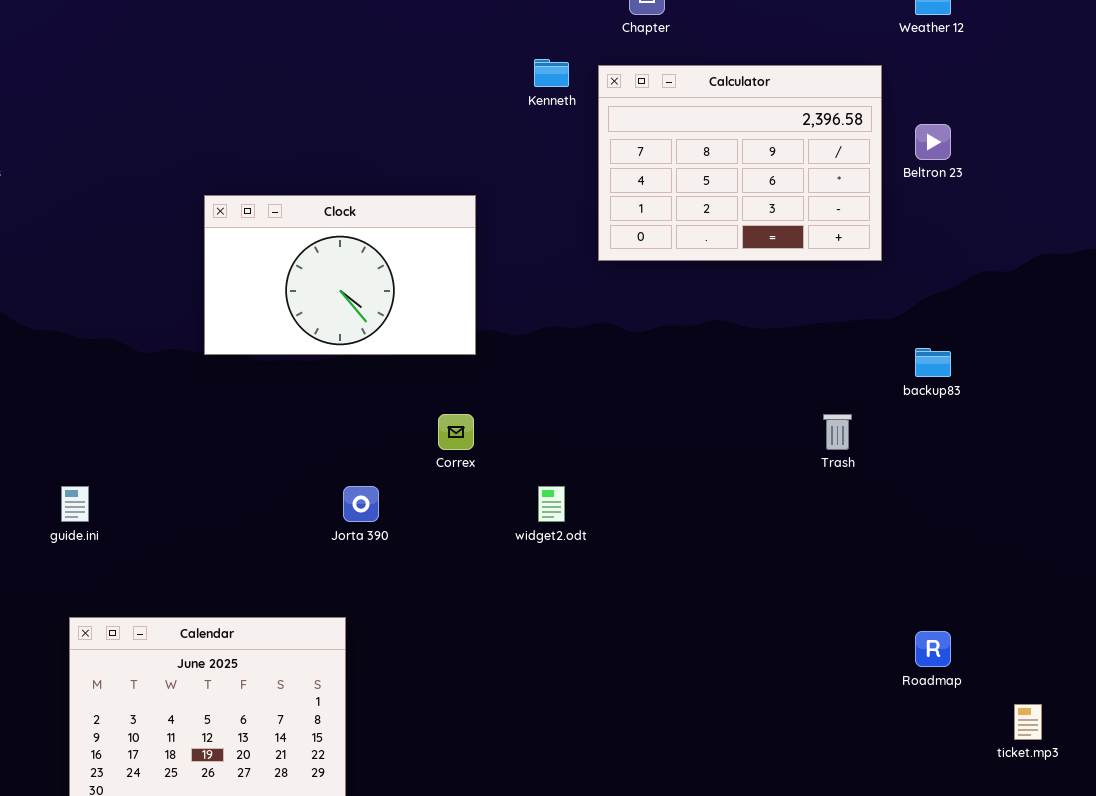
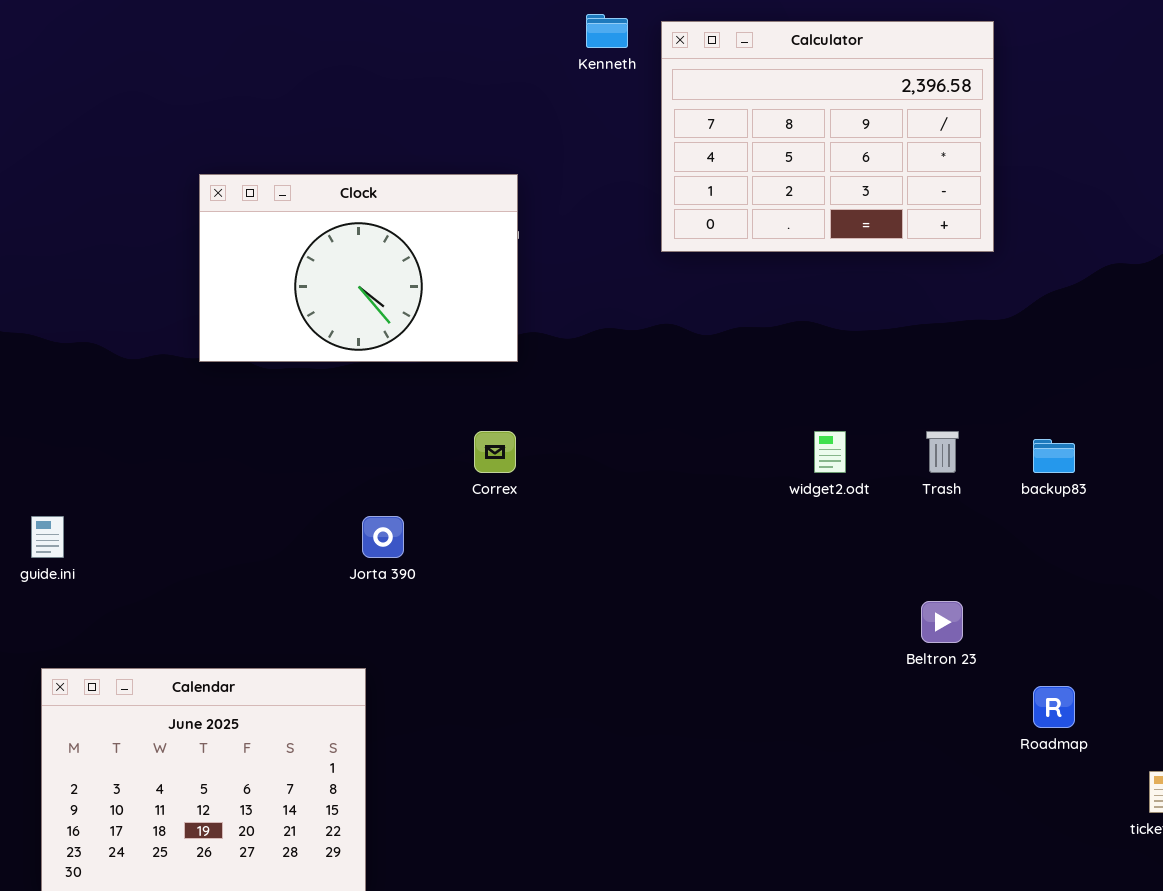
Beltron 23: [915,124,951,160] -> [921,601,963,643], moved
backup83: [915,348,951,377] -> [1033,439,1075,473], moved
widget2.odt: [538,486,565,522] -> [814,431,846,473], moved

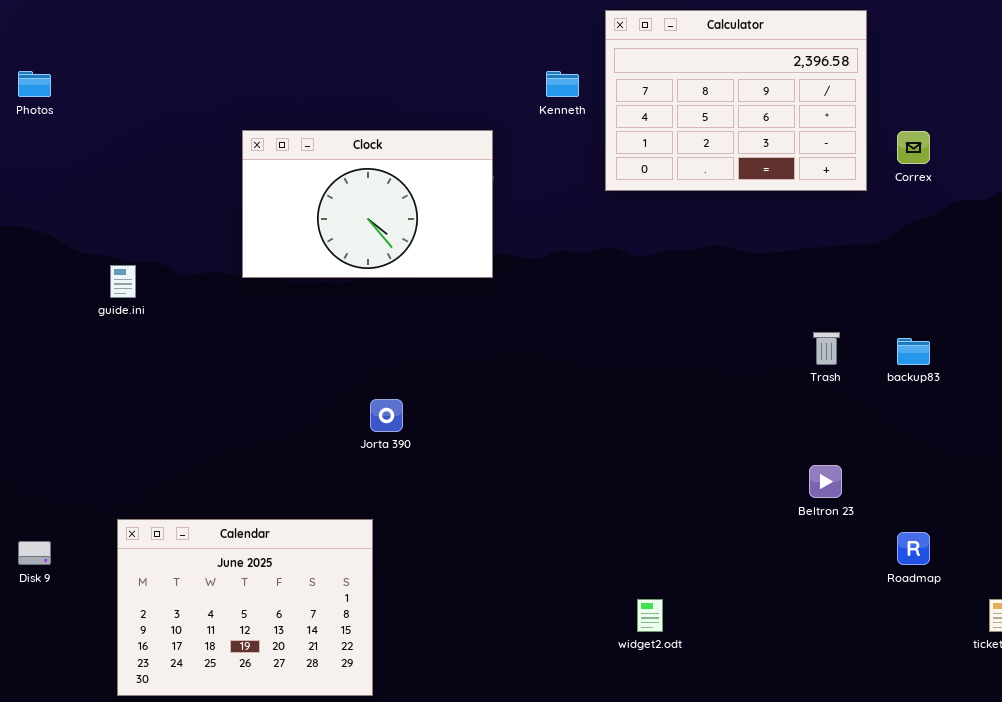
Kenneth: [586,14,628,48] -> [546,71,579,97], moved
Correx: [474,431,516,473] -> [897,131,930,164], moved
widget2.odt: [814,431,846,473] -> [637,599,663,632], moved
guide.ini: [31,516,64,558] -> [110,265,136,298], moved

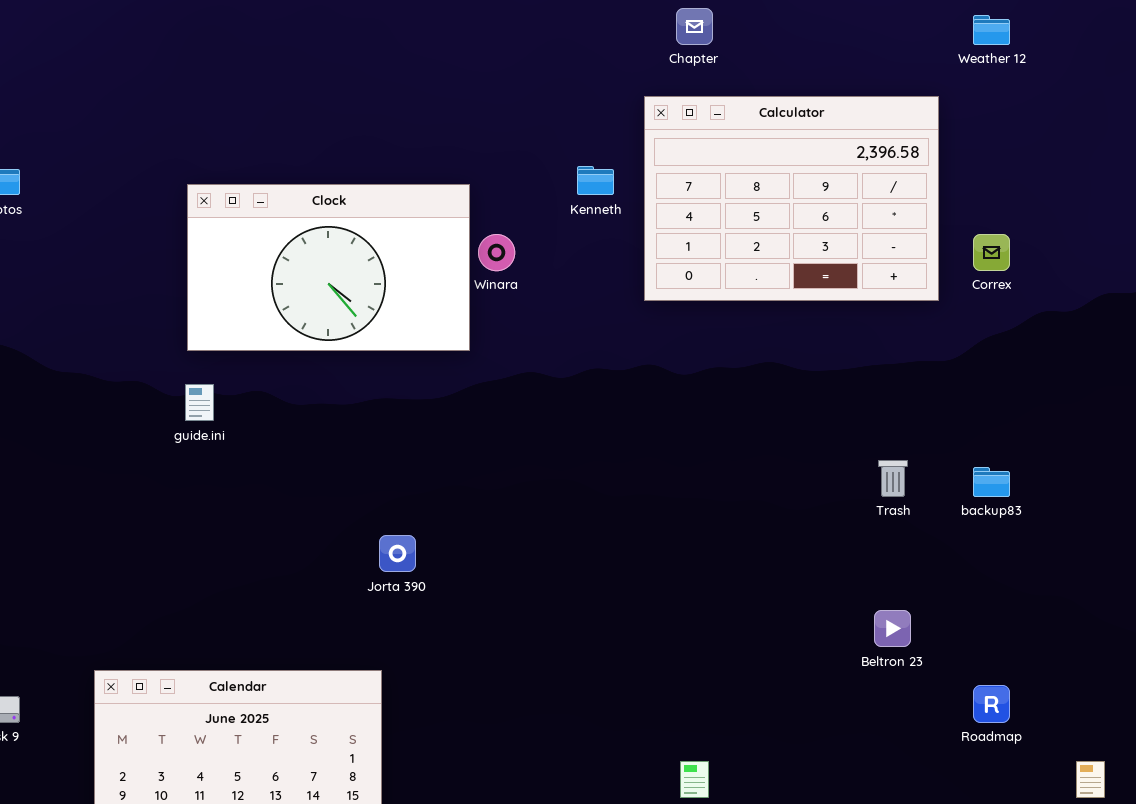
Clock: [242,130,493,278] -> [187,184,470,351], moved
guide.ini: [110,265,136,298] -> [185,384,214,421], moved

